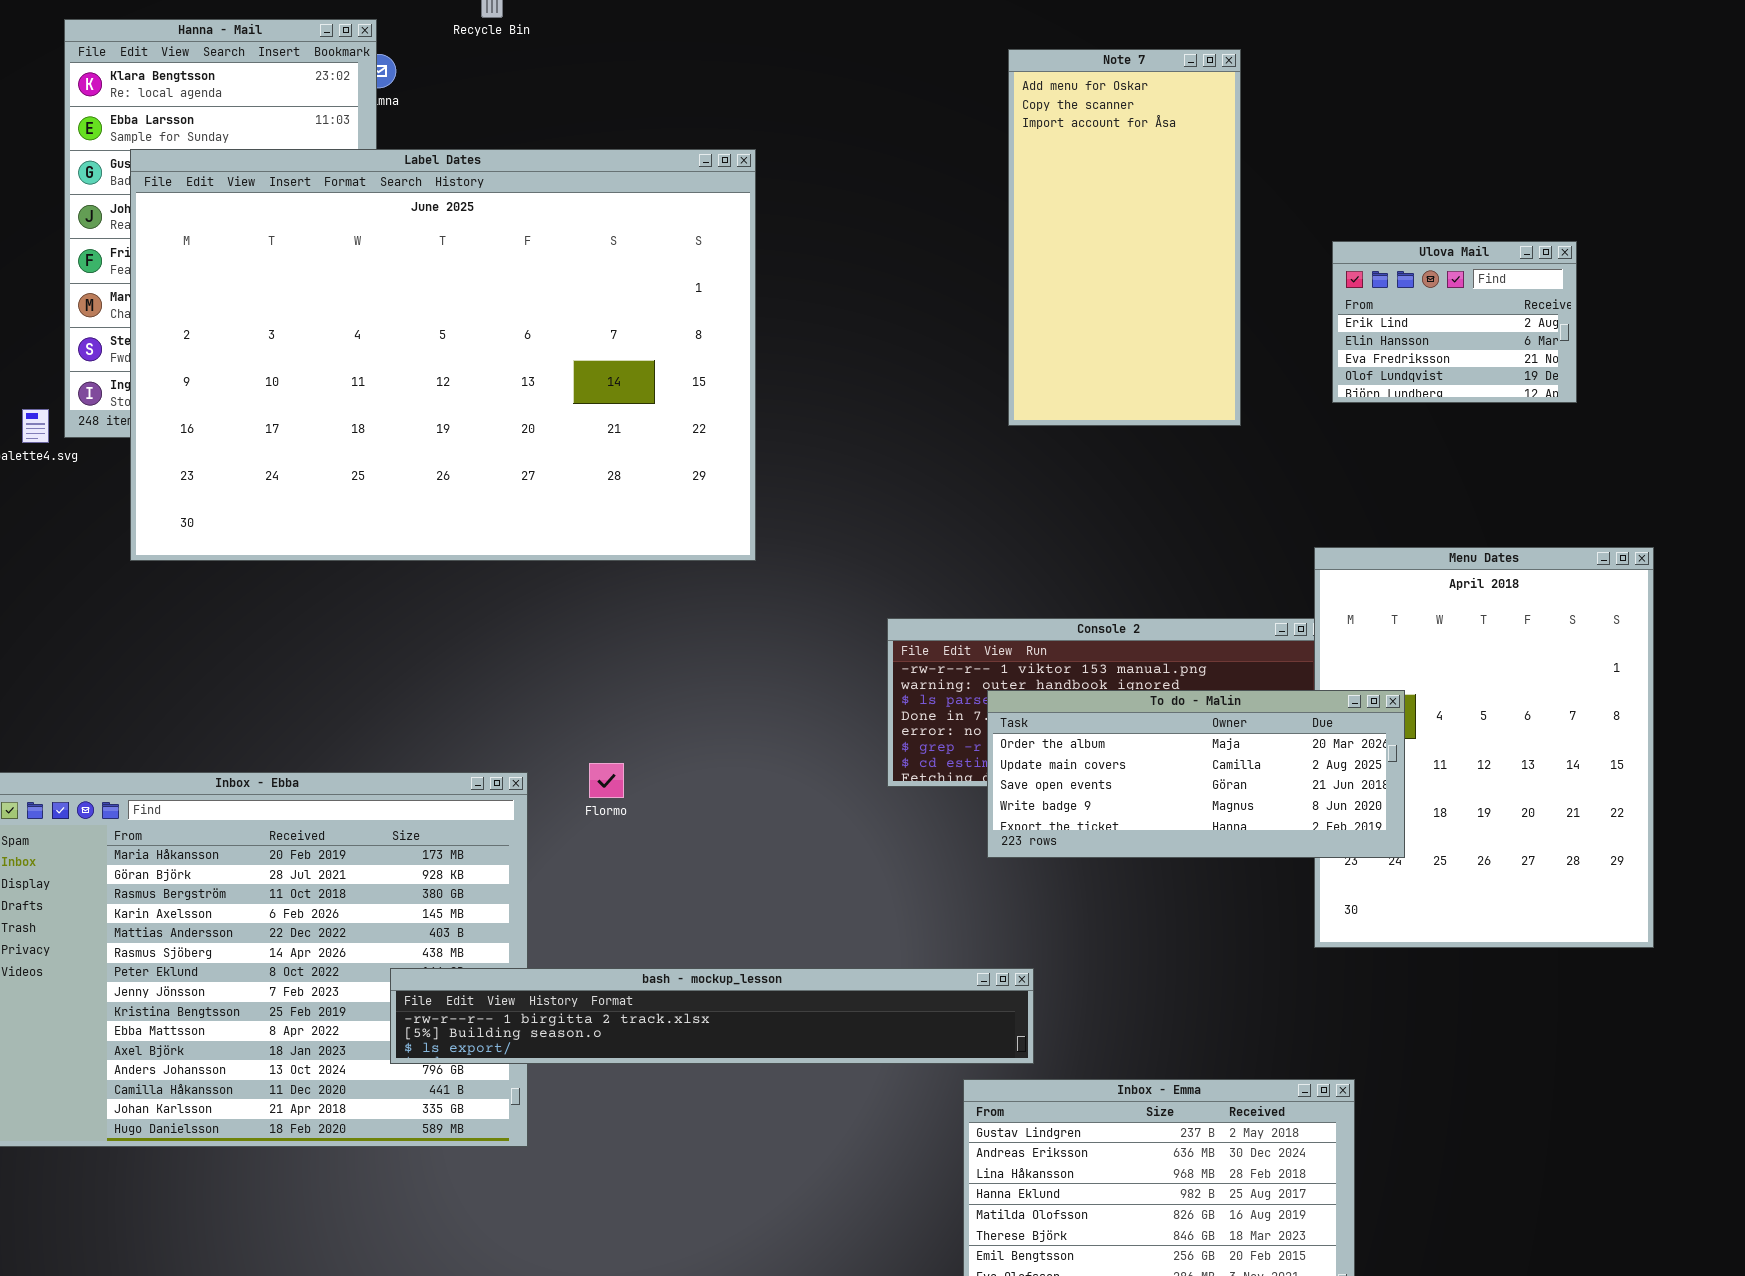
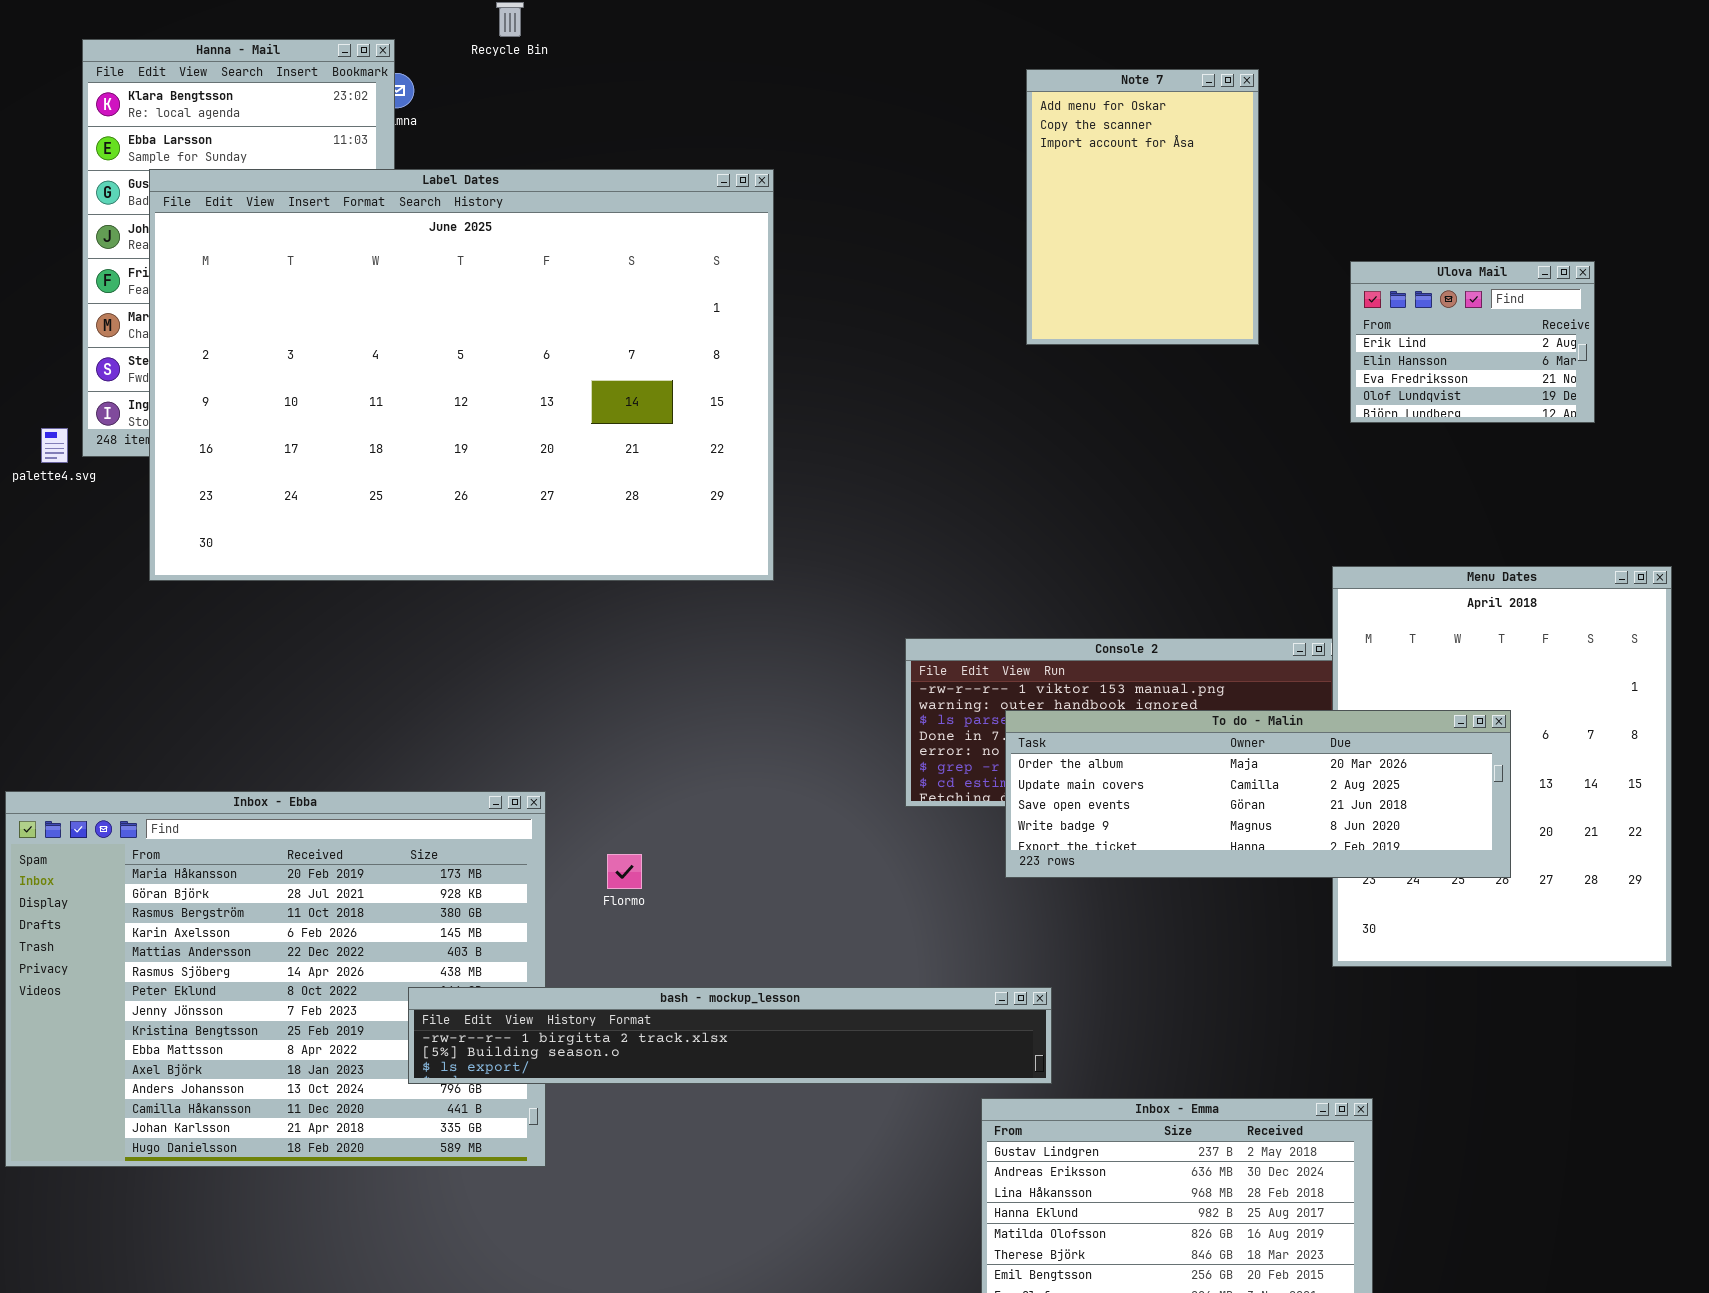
Note 7: [1008,49,1241,426] -> [1026,69,1259,345], resized
To do - Malin: [987,690,1405,858] -> [1005,710,1511,878], resized
Flormo: [589,763,624,798] -> [607,854,642,889], moved

